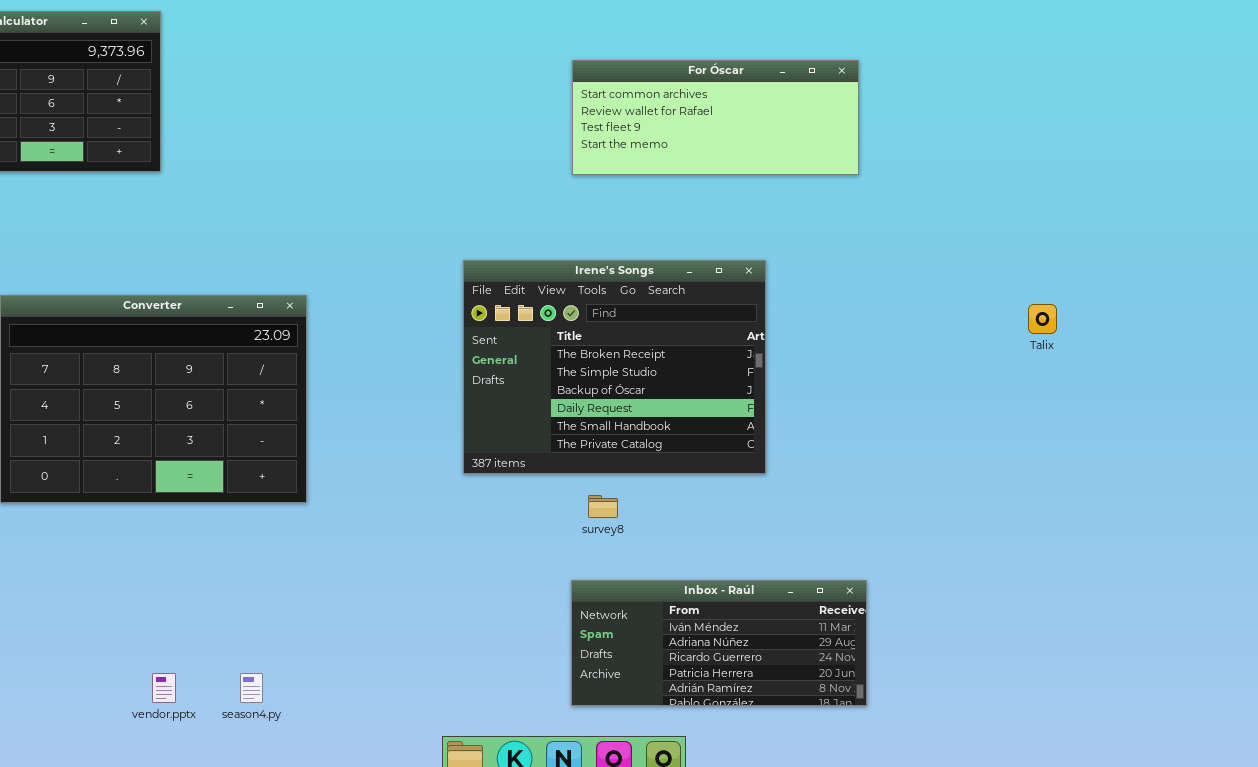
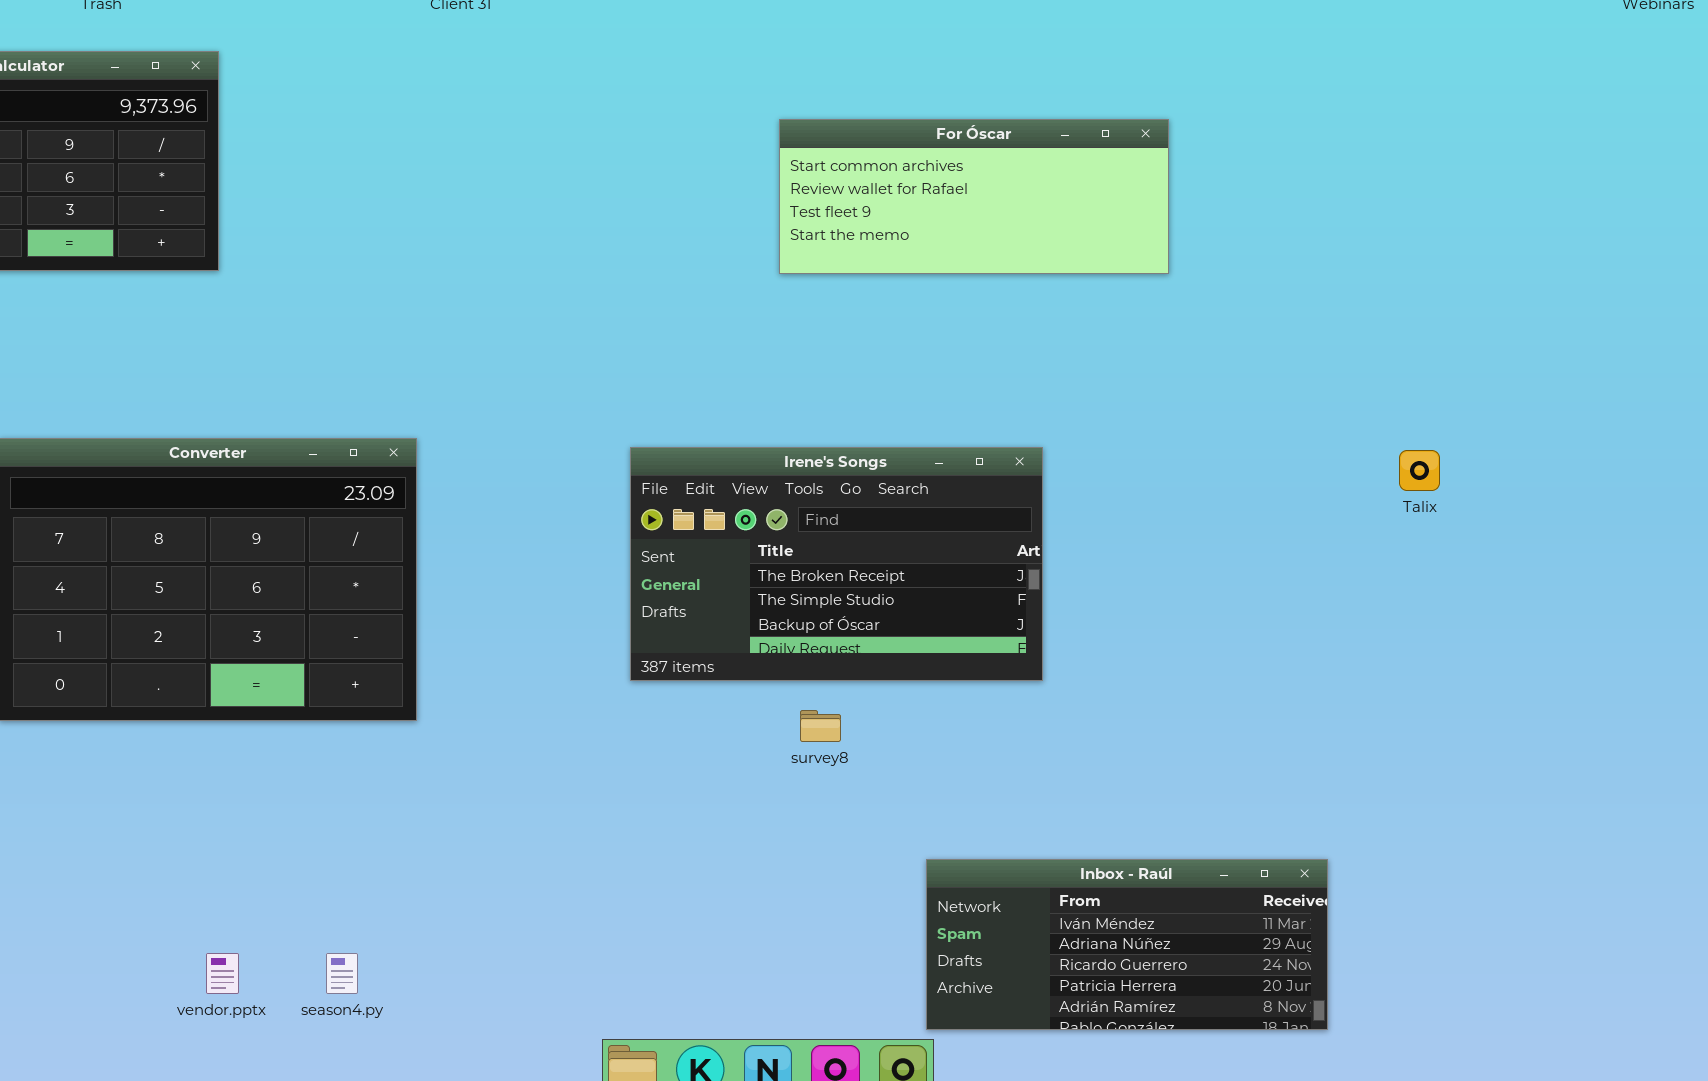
Irene's Songs: [463,260,766,474] -> [630,447,1043,681], resized
Inbox - Raúl: [571,580,867,706] -> [926,859,1328,1030], moved

